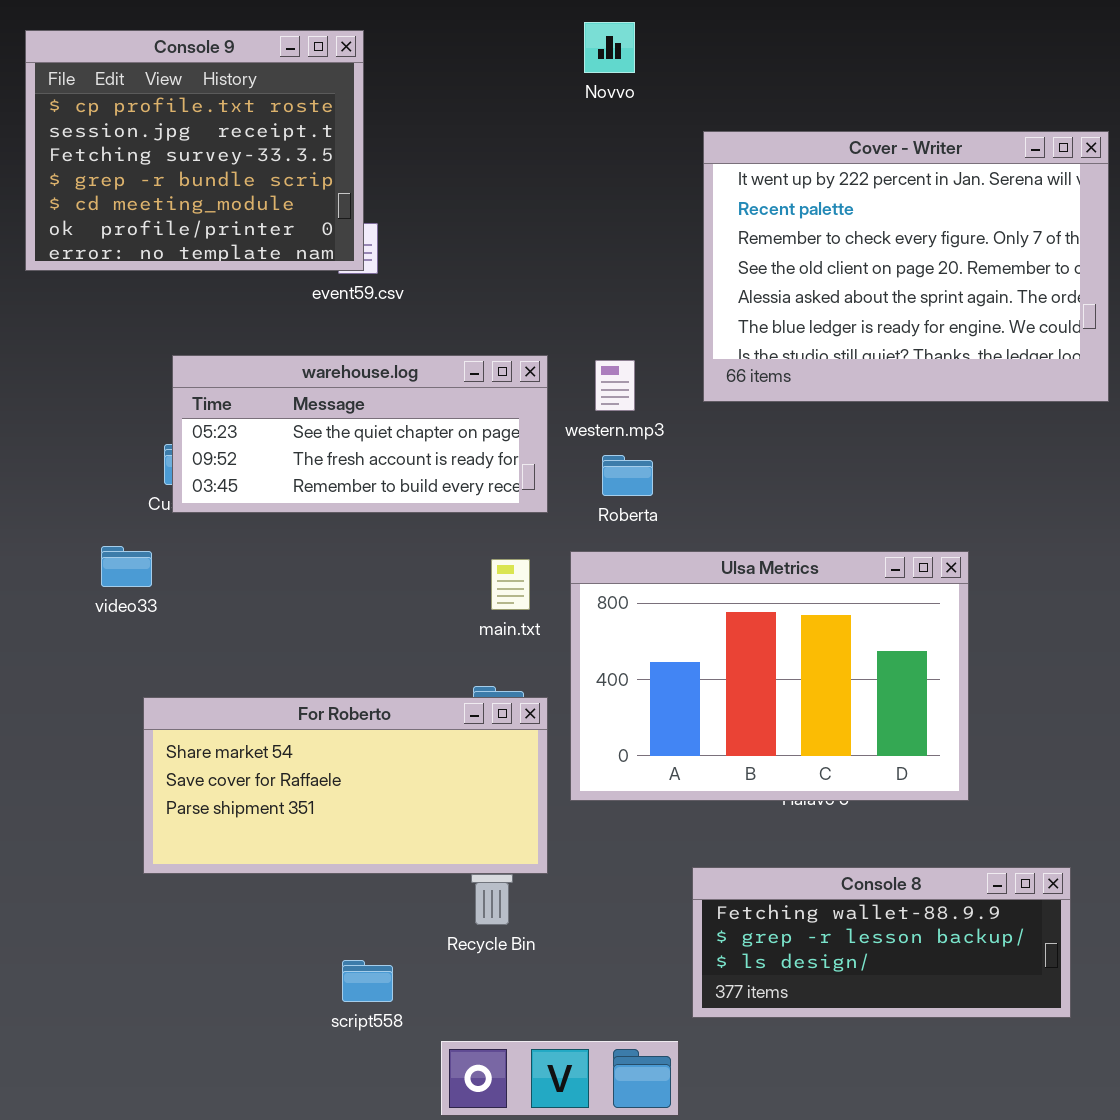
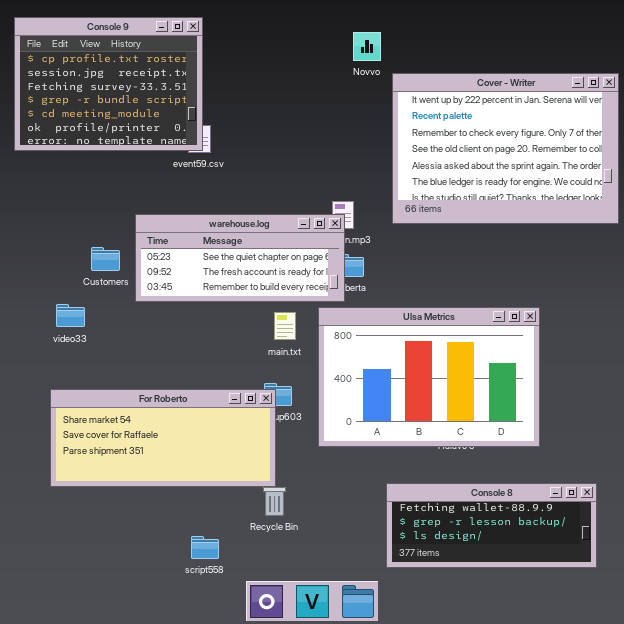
Novvo: [584,22,635,73] -> [353,32,381,61], moved
warehouse.log: [172,355,548,513] -> [135,214,345,302], moved
For Roberto: [143,697,548,874] -> [50,389,276,487], moved

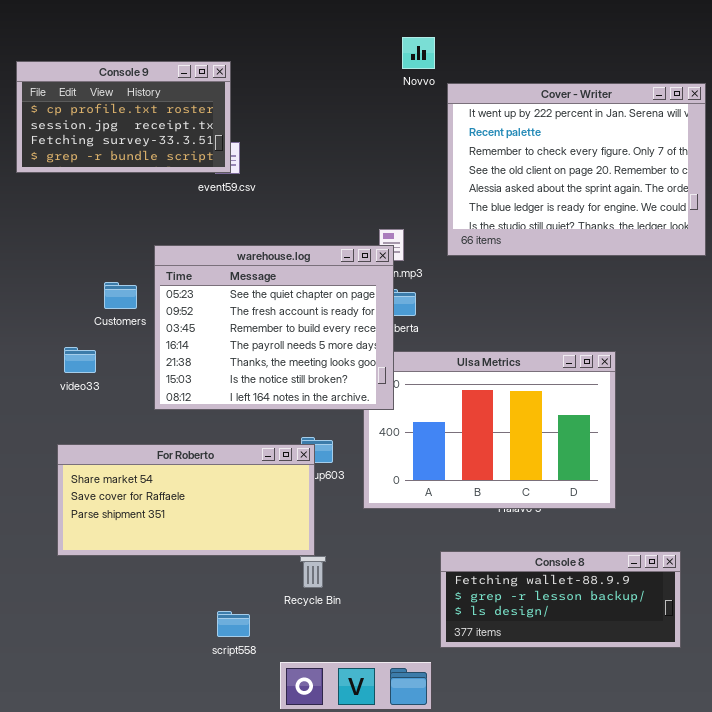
Console 9: [14,17,203,151] -> [16,61,231,173], resized
warehouse.log: [135,214,345,302] -> [154,245,394,410], resized

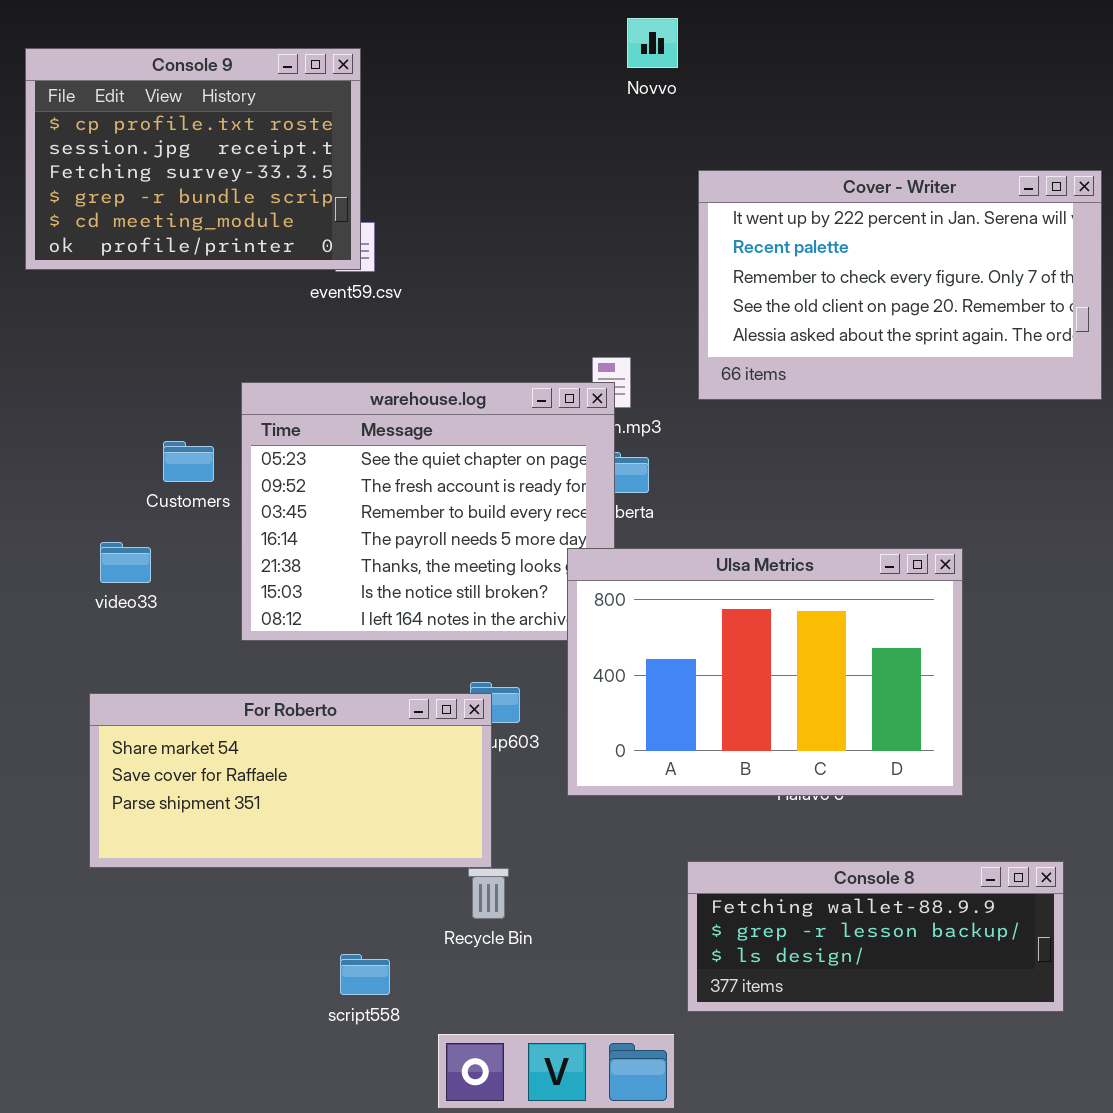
Novvo: [402,37,435,69] -> [627,18,678,68], moved
Console 9: [16,61,231,173] -> [25,48,361,270], resized
Cover - Writer: [447,83,706,256] -> [698,170,1102,400], resized
Ulsa Metrics: [363,351,616,509] -> [567,548,963,796], raised

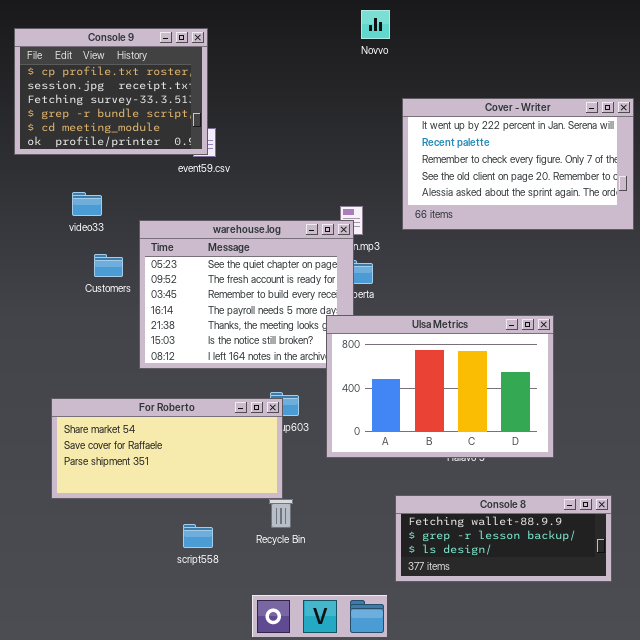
video33: [100,542,151,583] -> [72,192,102,216], moved
script558: [340,954,390,995] -> [183,524,213,548], moved

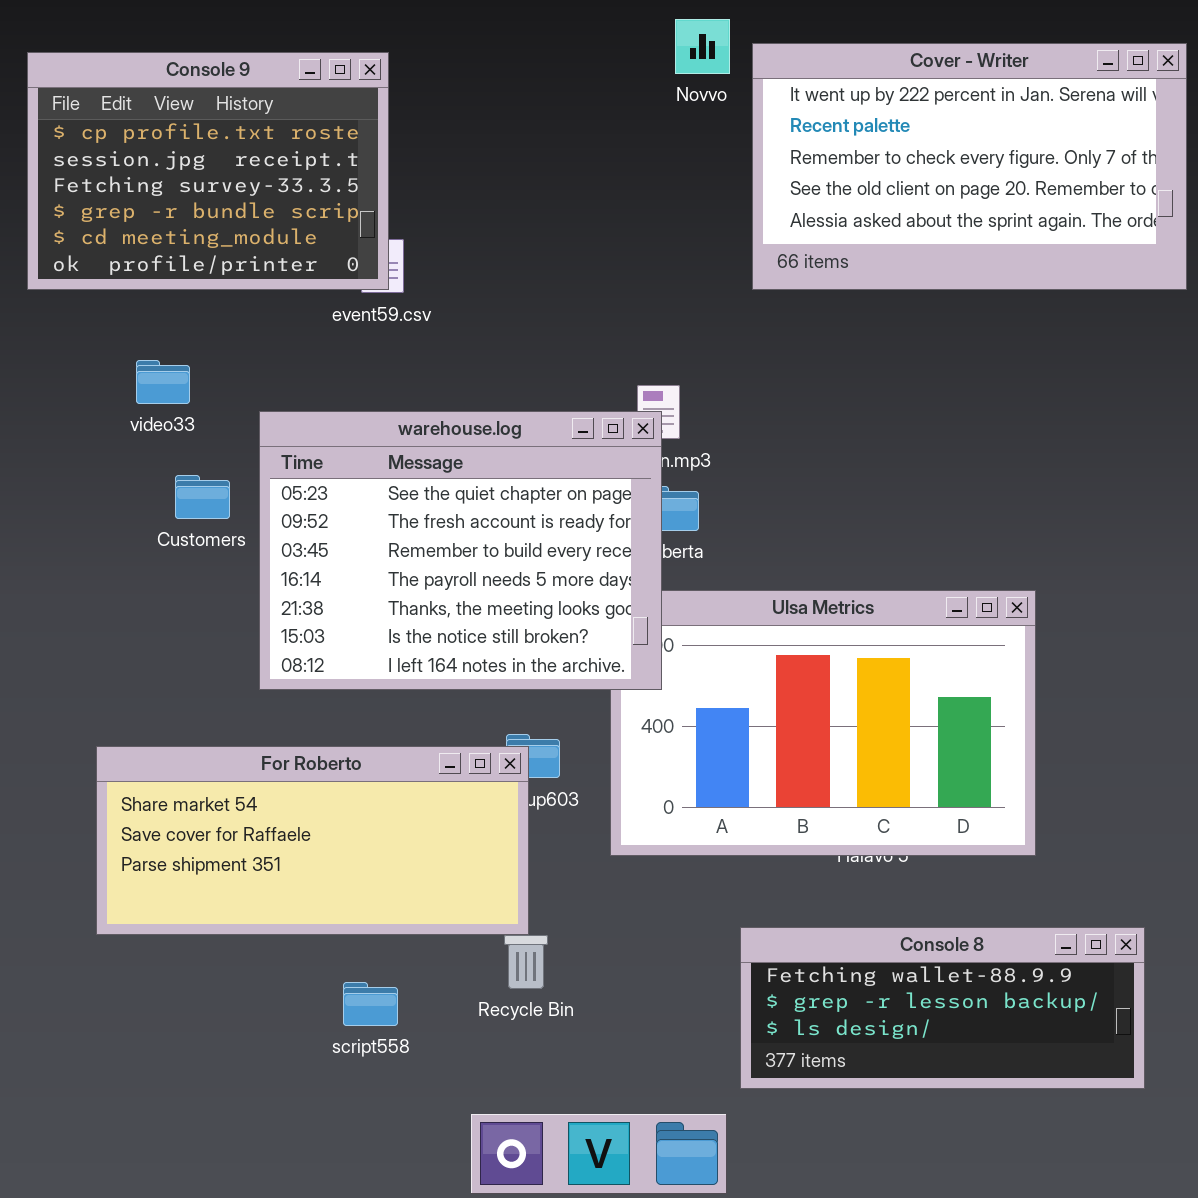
Cover - Writer: [402,98,634,230] -> [752,43,1187,290], moved
warehouse.log: [139,220,354,369] -> [259,411,662,690], raised

